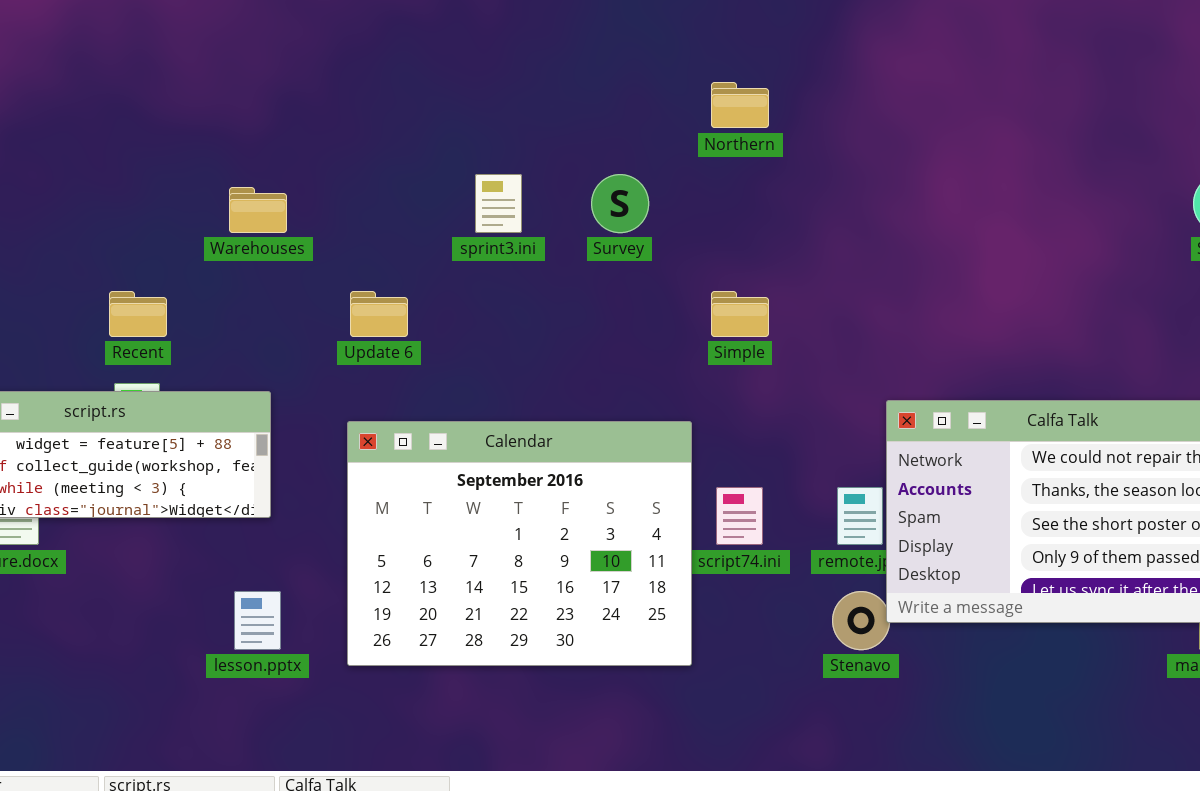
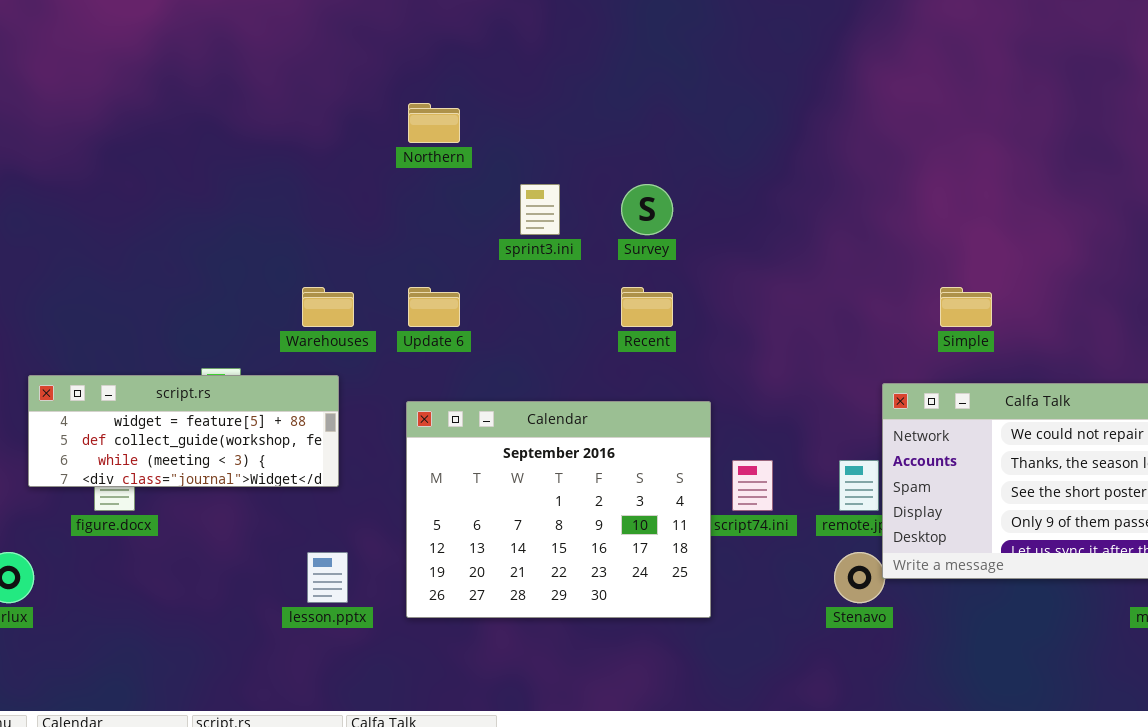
Northern: [711,82,769,128] -> [408,103,460,143], moved
Warehouses: [229,187,287,233] -> [302,287,354,327], moved
Recent: [109,291,167,337] -> [621,287,673,327], moved
Simple: [711,291,769,337] -> [940,287,992,327], moved

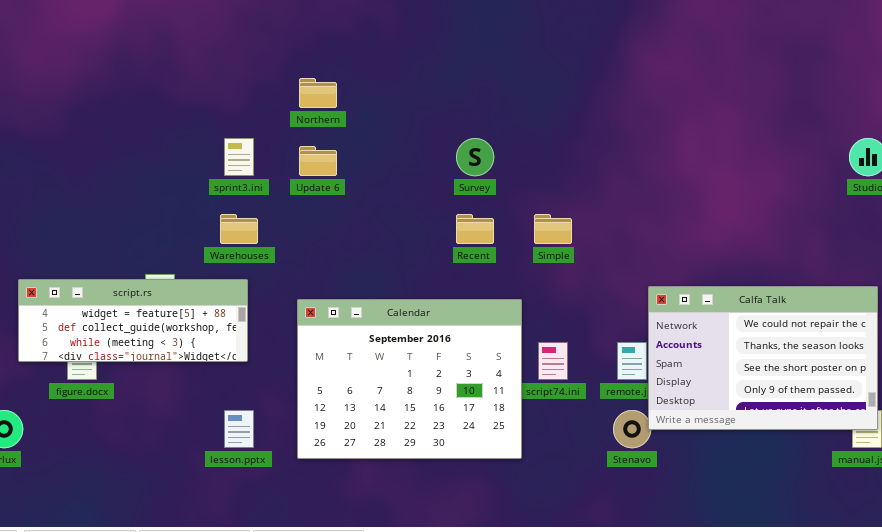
sprint3.ini: [520,184,560,235] -> [224,138,254,176], moved
Update 6: [408,287,460,327] -> [299,146,337,176], moved
Simple: [940,287,992,327] -> [534,214,572,244], moved

